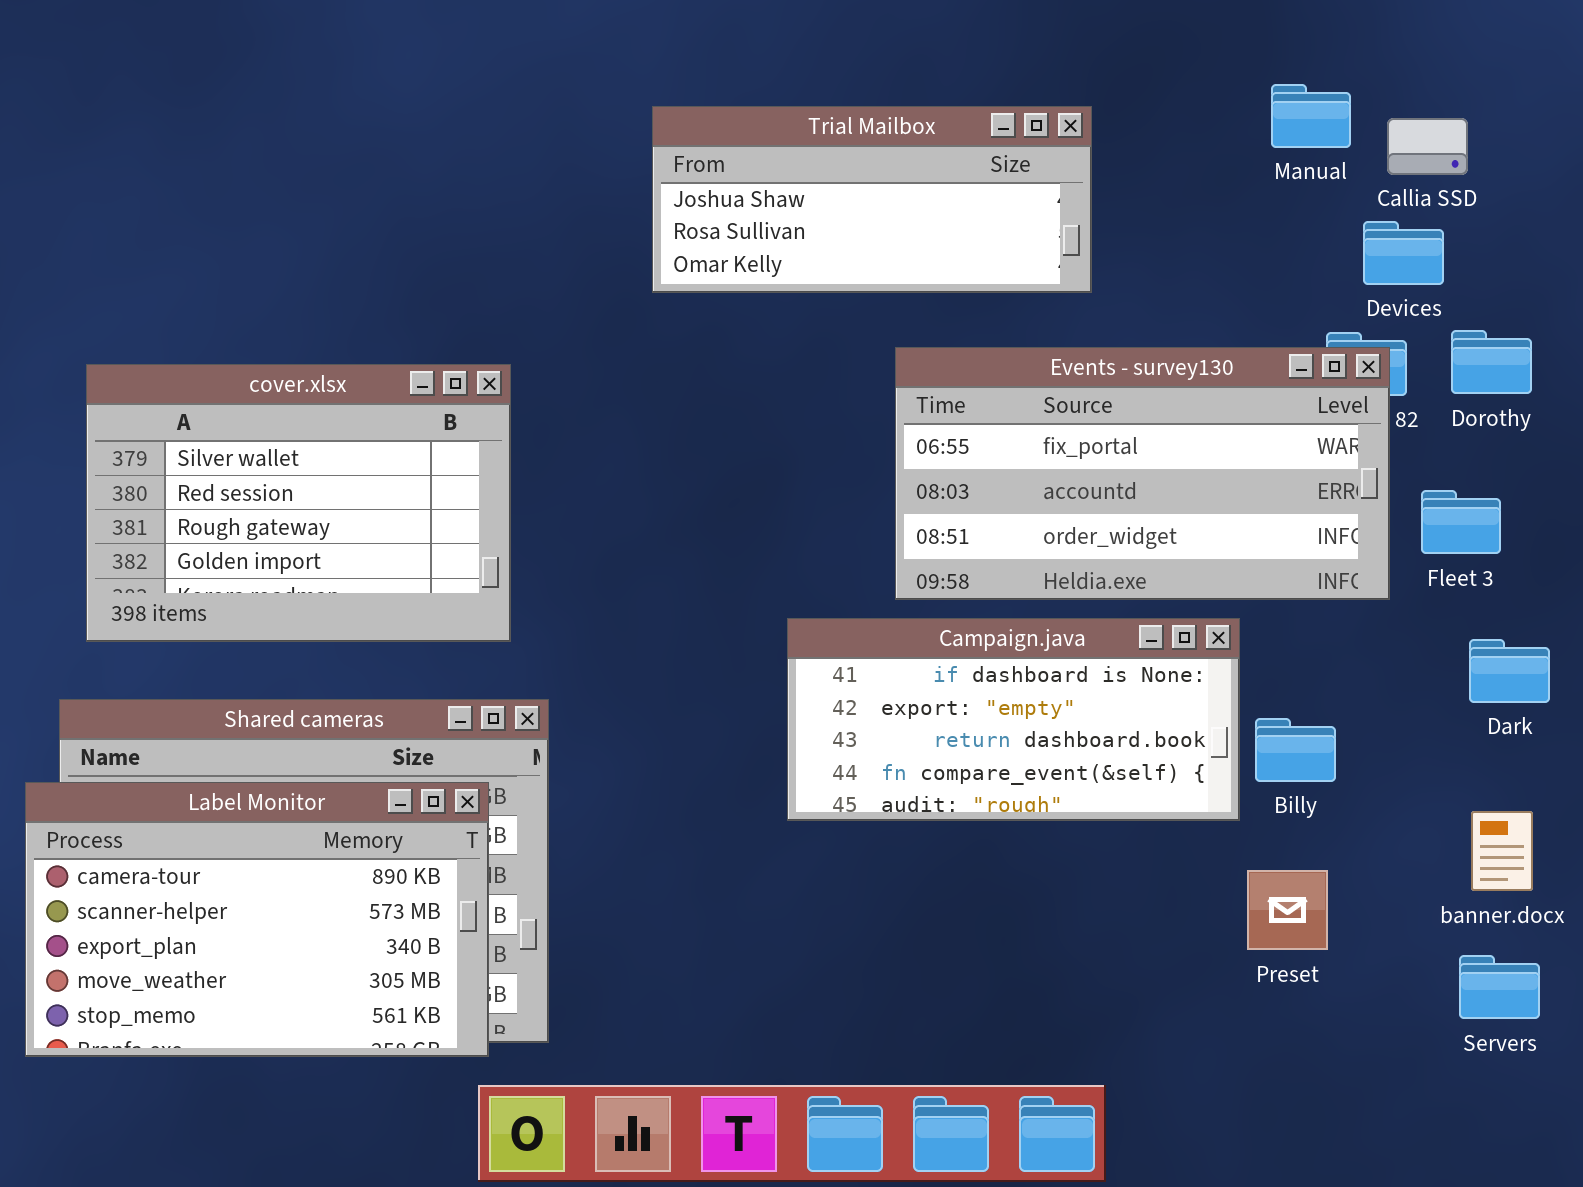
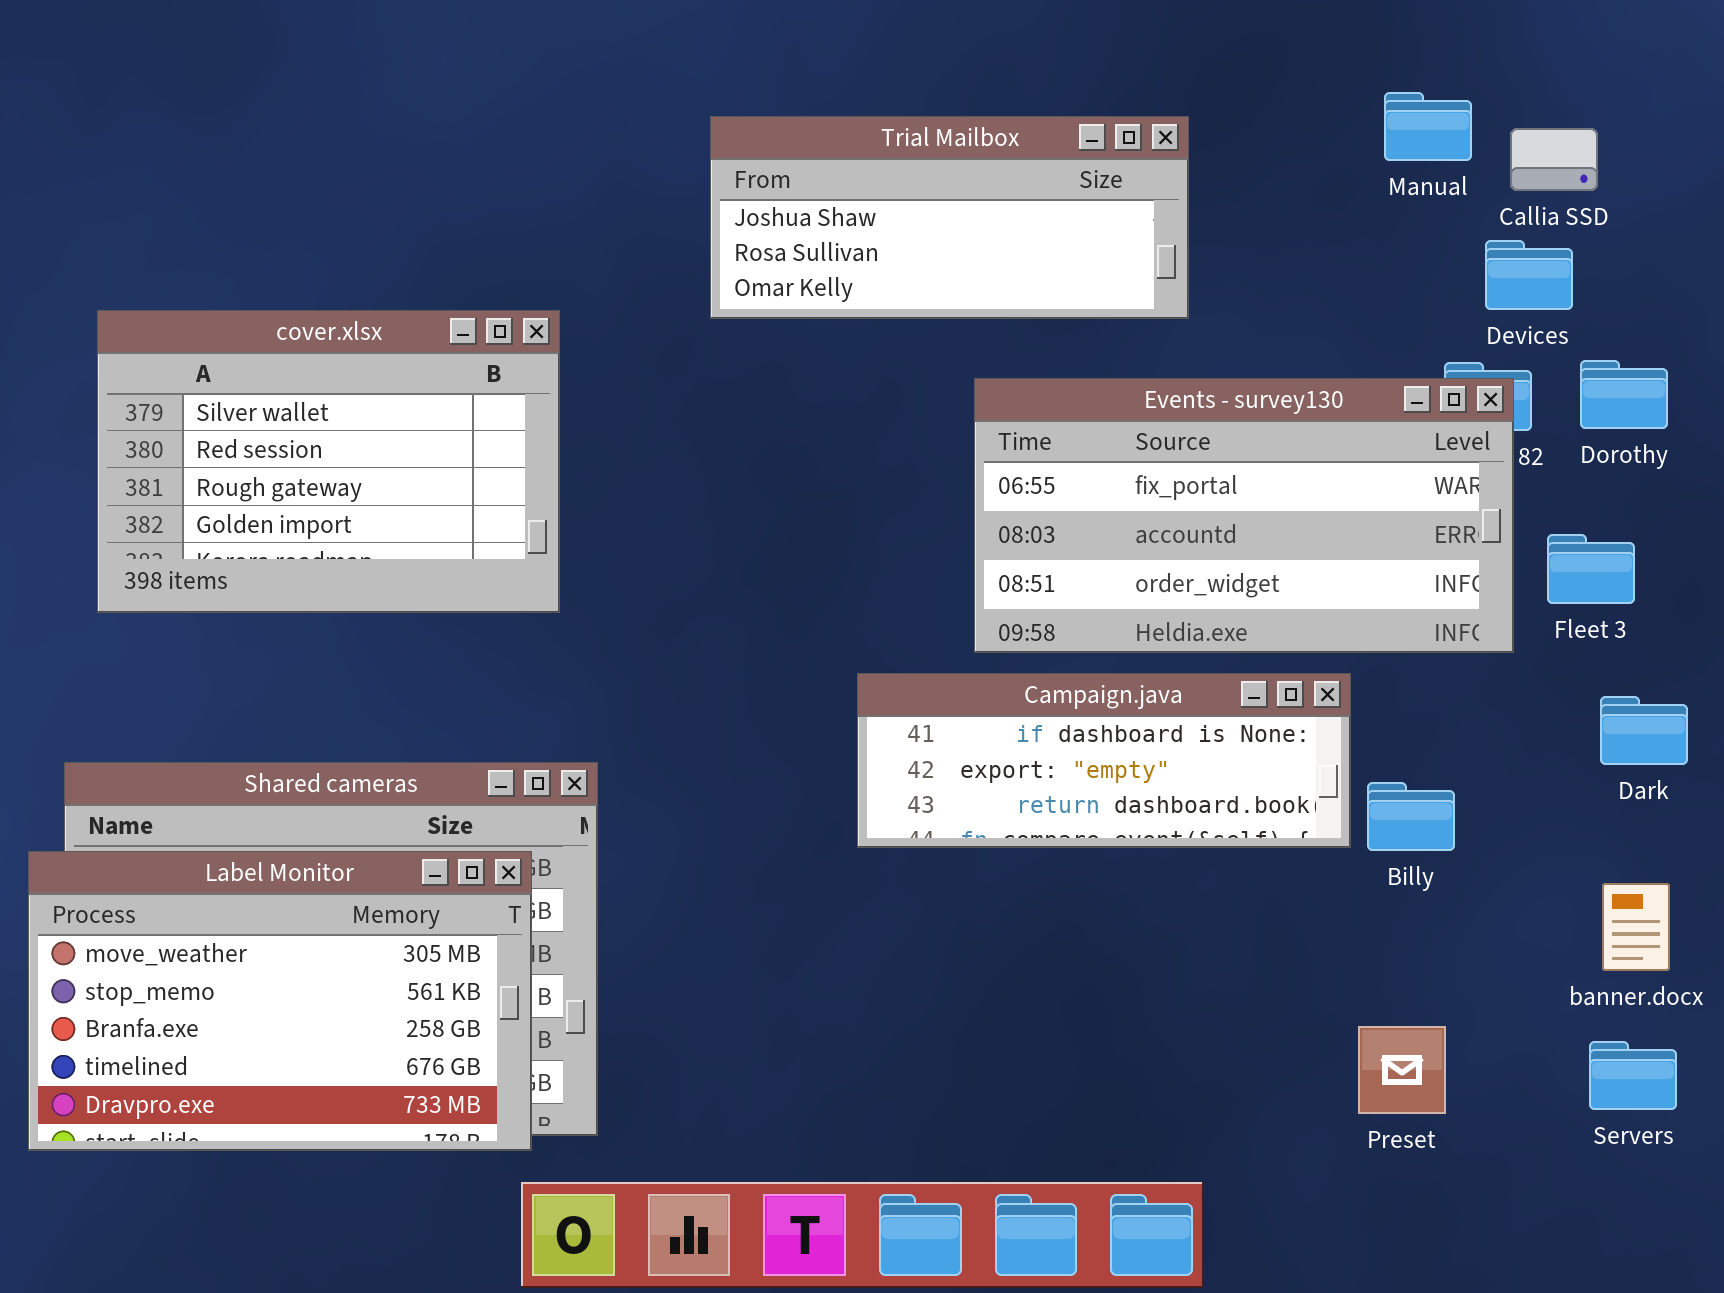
cover.xlsx: [86,364,511,642] -> [97,310,560,613], moved
Campaign.java: [787,618,1240,821] -> [857,673,1351,848], resized
Label Monitor: [25,782,489,1057] -> [28,851,532,1151], scrolled down 3 rows
Preset: [1247,870,1328,950] -> [1358,1026,1446,1114], moved

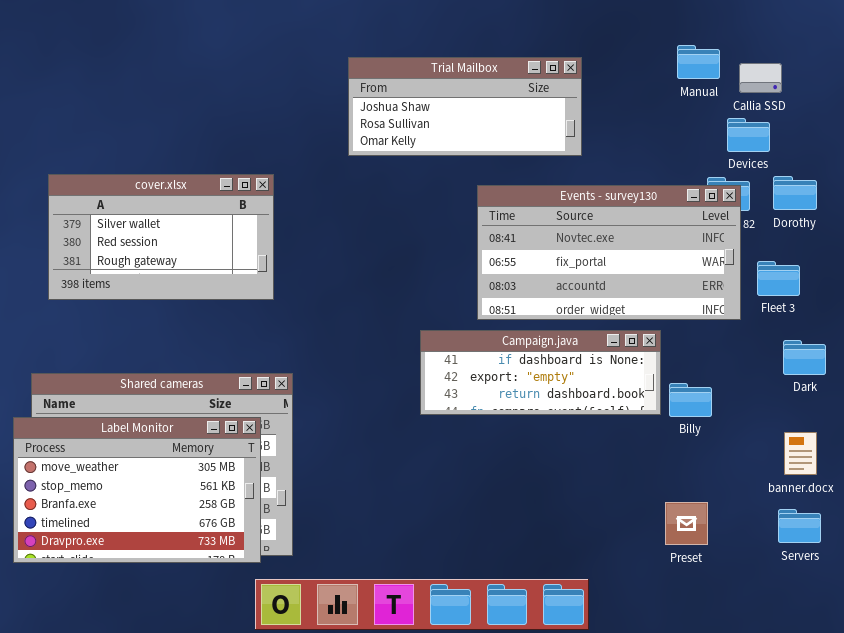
cover.xlsx: [97,310,560,613] -> [48,174,274,300], resized
Events - survey130: [974,378,1514,653] -> [477,185,741,320], scrolled up 1 row

